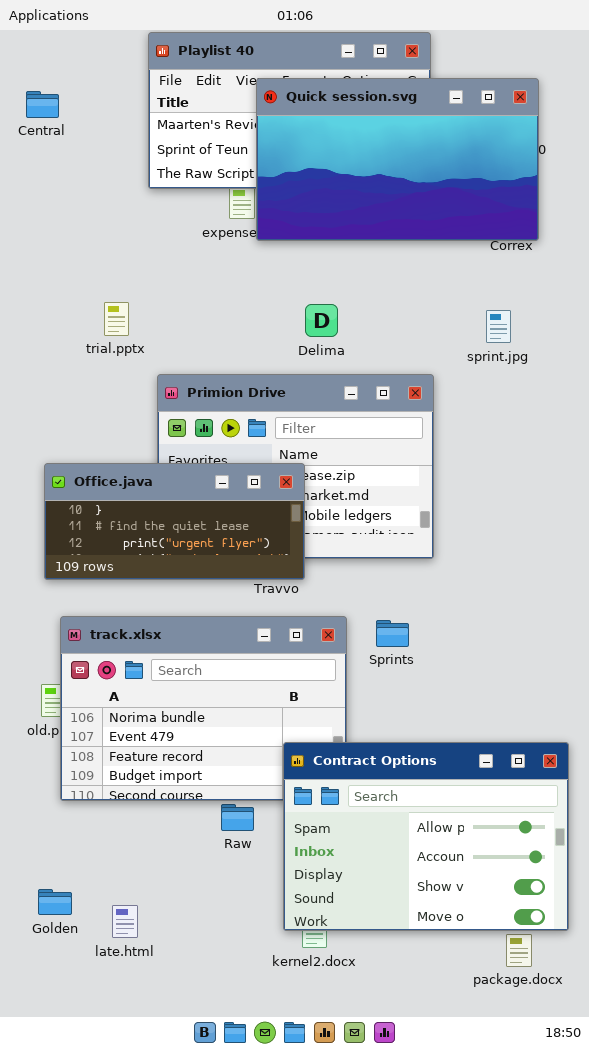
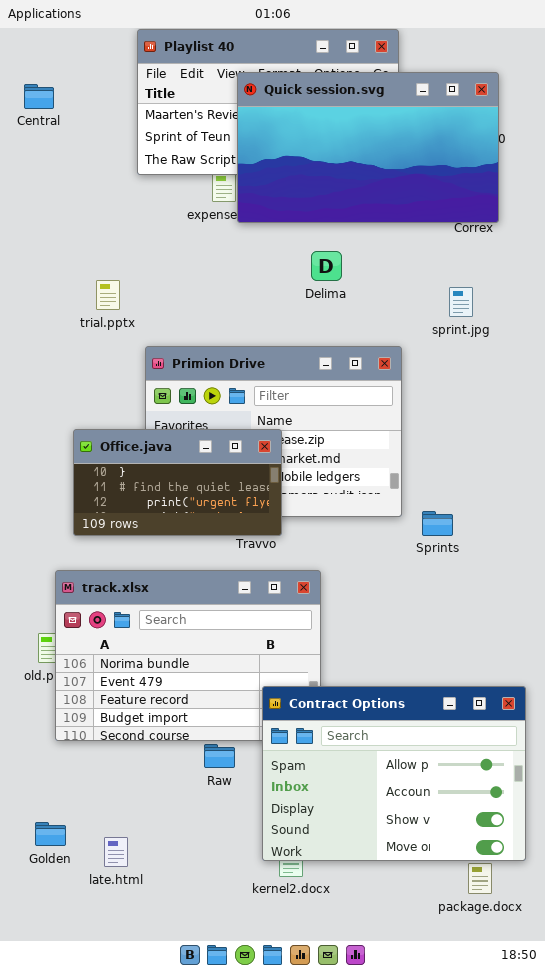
Delima: [305,304,338,337] -> [311,251,342,281], moved
Office.java: [44,463,305,580] -> [73,429,282,536], resized
Sprints: [376,620,409,647] -> [422,511,453,536], moved

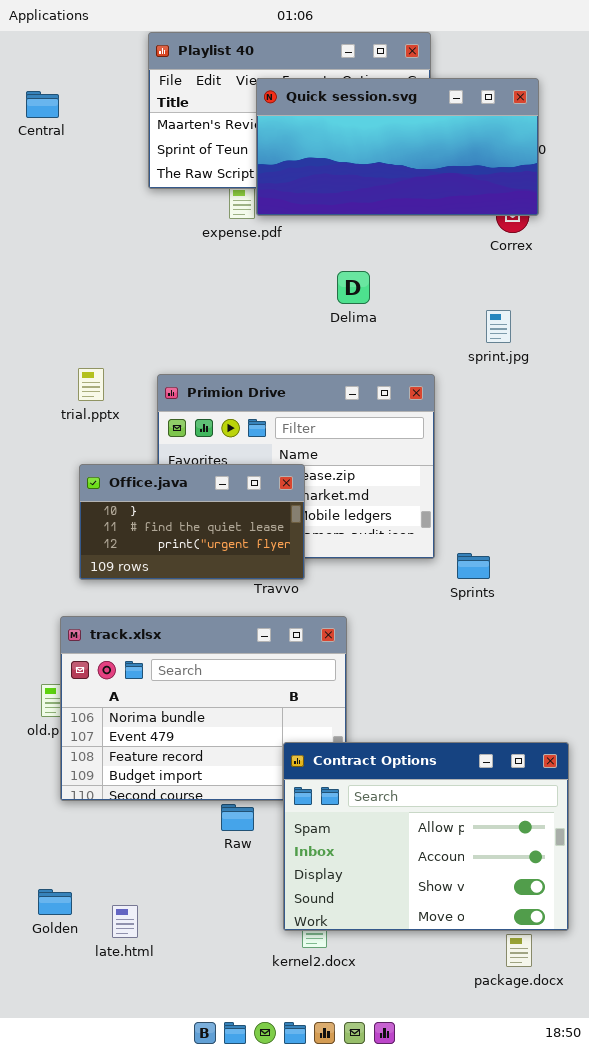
Quick session.svg: [237,72,499,223] -> [256,78,539,216], resized
trial.pptx: [96,280,120,310] -> [78,368,104,401], moved

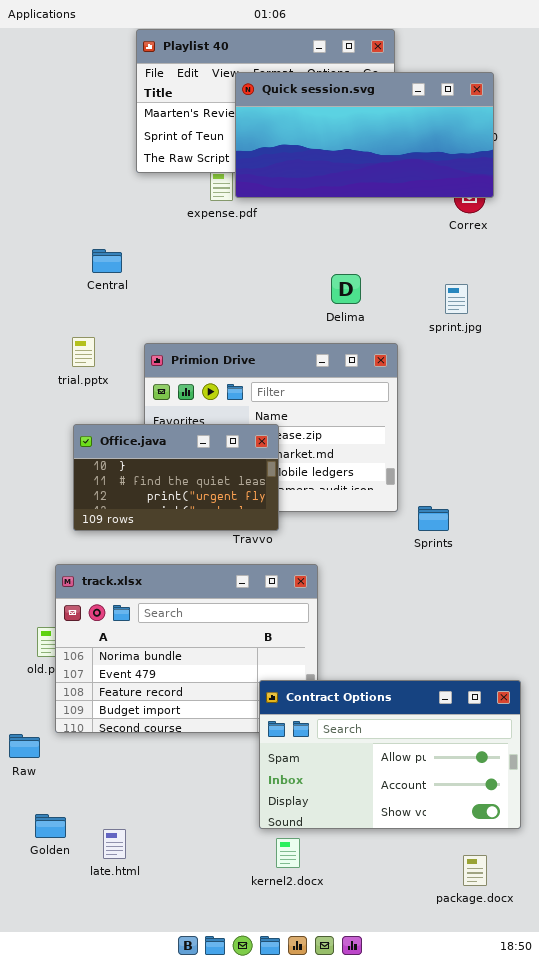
Central: [26,91,59,118] -> [92,249,122,273], moved
Delima: [337,271,370,304] -> [331,274,361,304], moved
Contract Options: [283,742,569,931] -> [259,680,521,829], resized
Raw: [221,804,254,831] -> [9,734,40,758], moved

